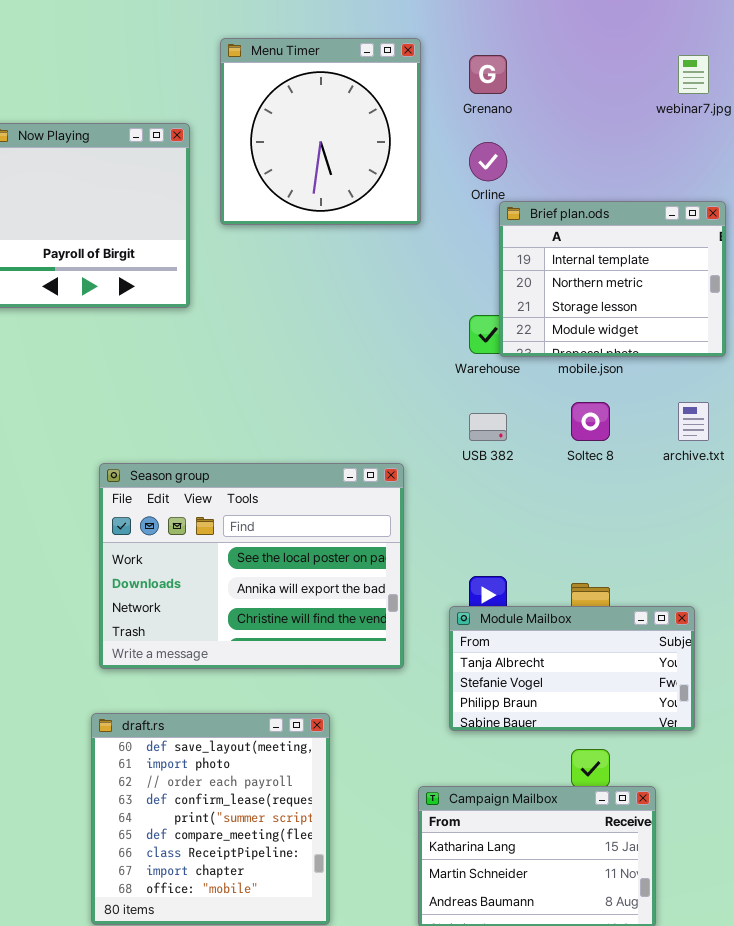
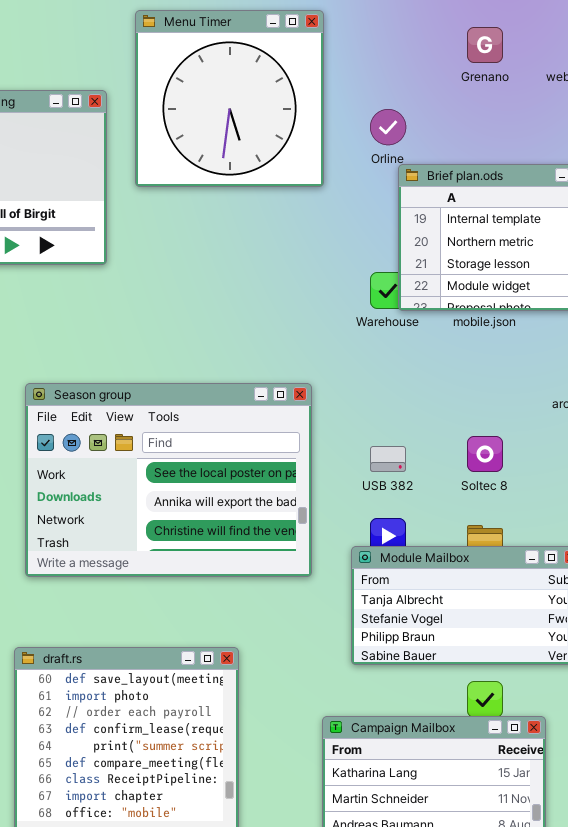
Grenano: [469,55,507,94] -> [467,27,503,63], moved
Soltec 8: [571,402,610,441] -> [467,436,503,472], moved
USB 382: [469,413,507,441] -> [370,446,406,472], moved
Season group: [99,463,404,669] -> [25,383,312,577], moved

